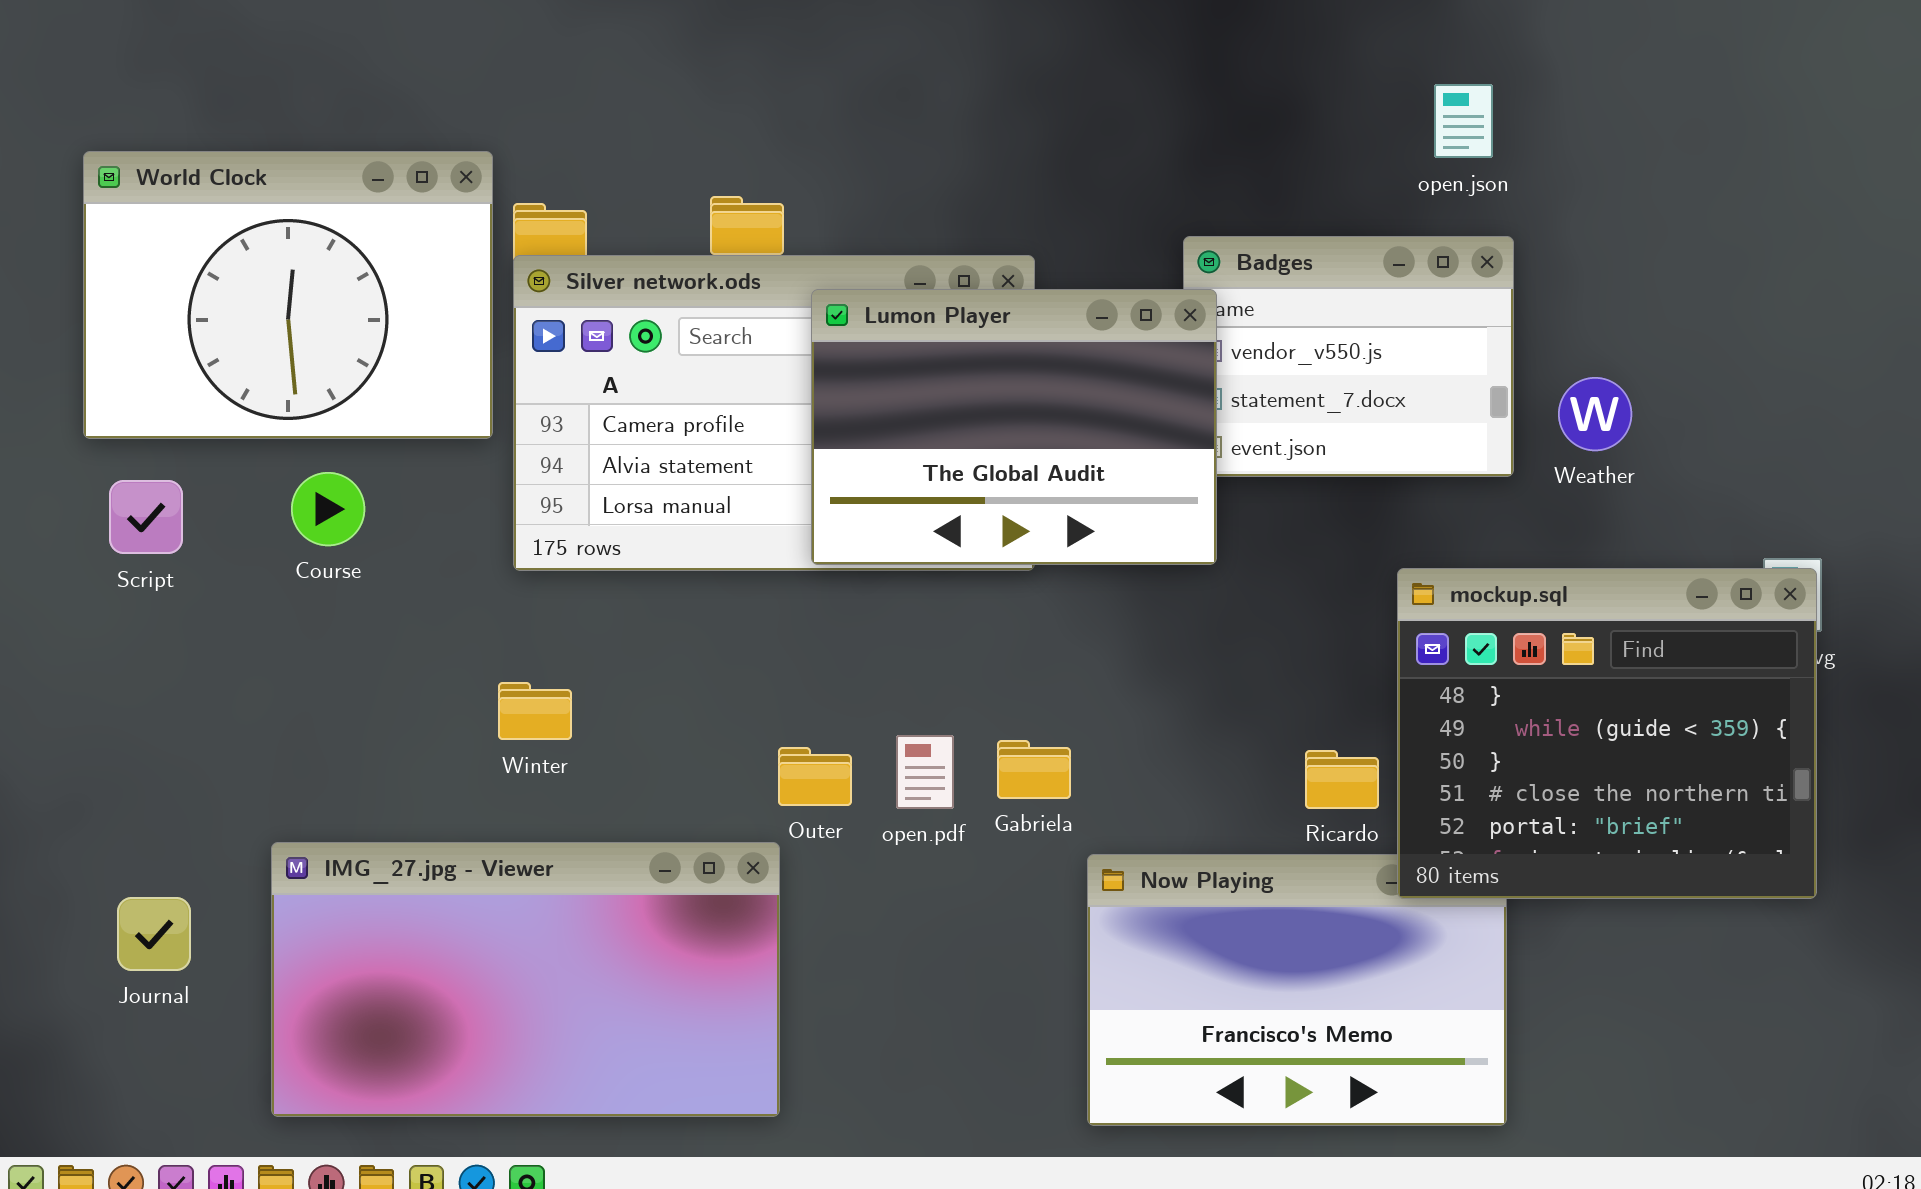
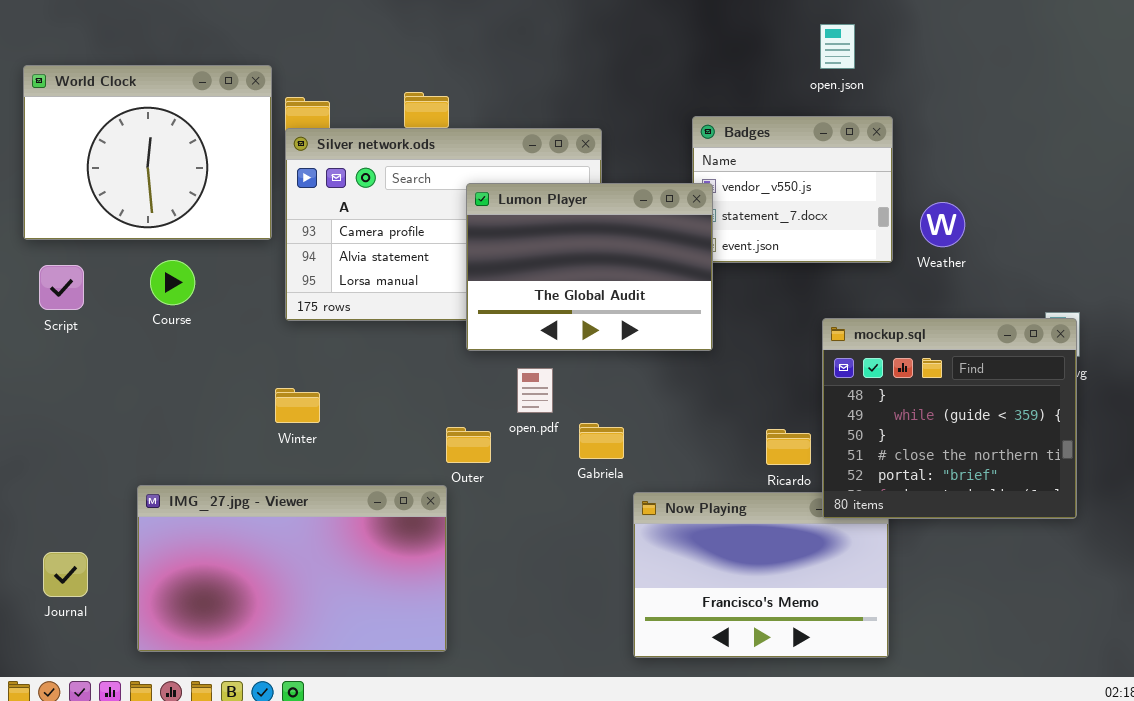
open.json: [1434,84,1493,158] -> [820,24,855,69], moved
Lumon Player: [811,289,1217,565] -> [466,183,713,351], moved
open.pdf: [896,735,954,809] -> [517,368,553,413], moved
Journal: [117,897,191,971] -> [43,552,88,597], moved

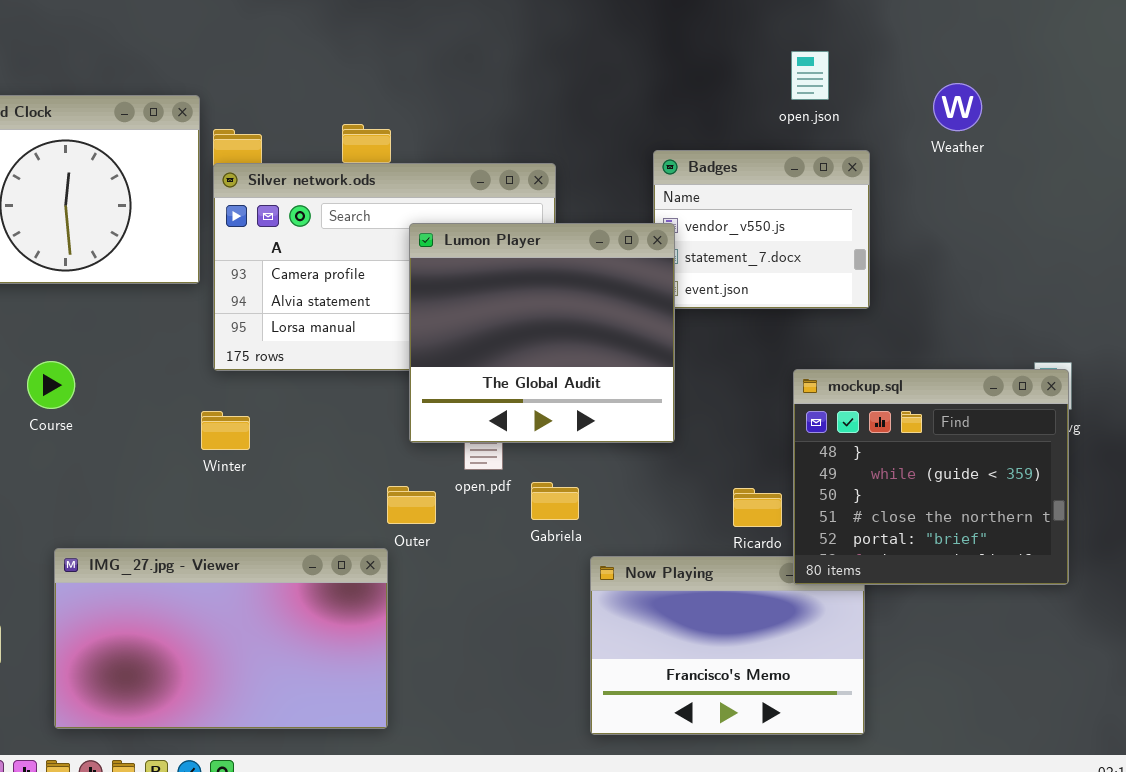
Lumon Player: [466,183,713,351] -> [409,223,675,443], resized
Weather: [920,202,965,247] -> [933,83,982,131], moved
Course: [150,260,195,305] -> [27,361,75,409], moved
Winter: [275,388,320,423] -> [201,411,250,450], moved

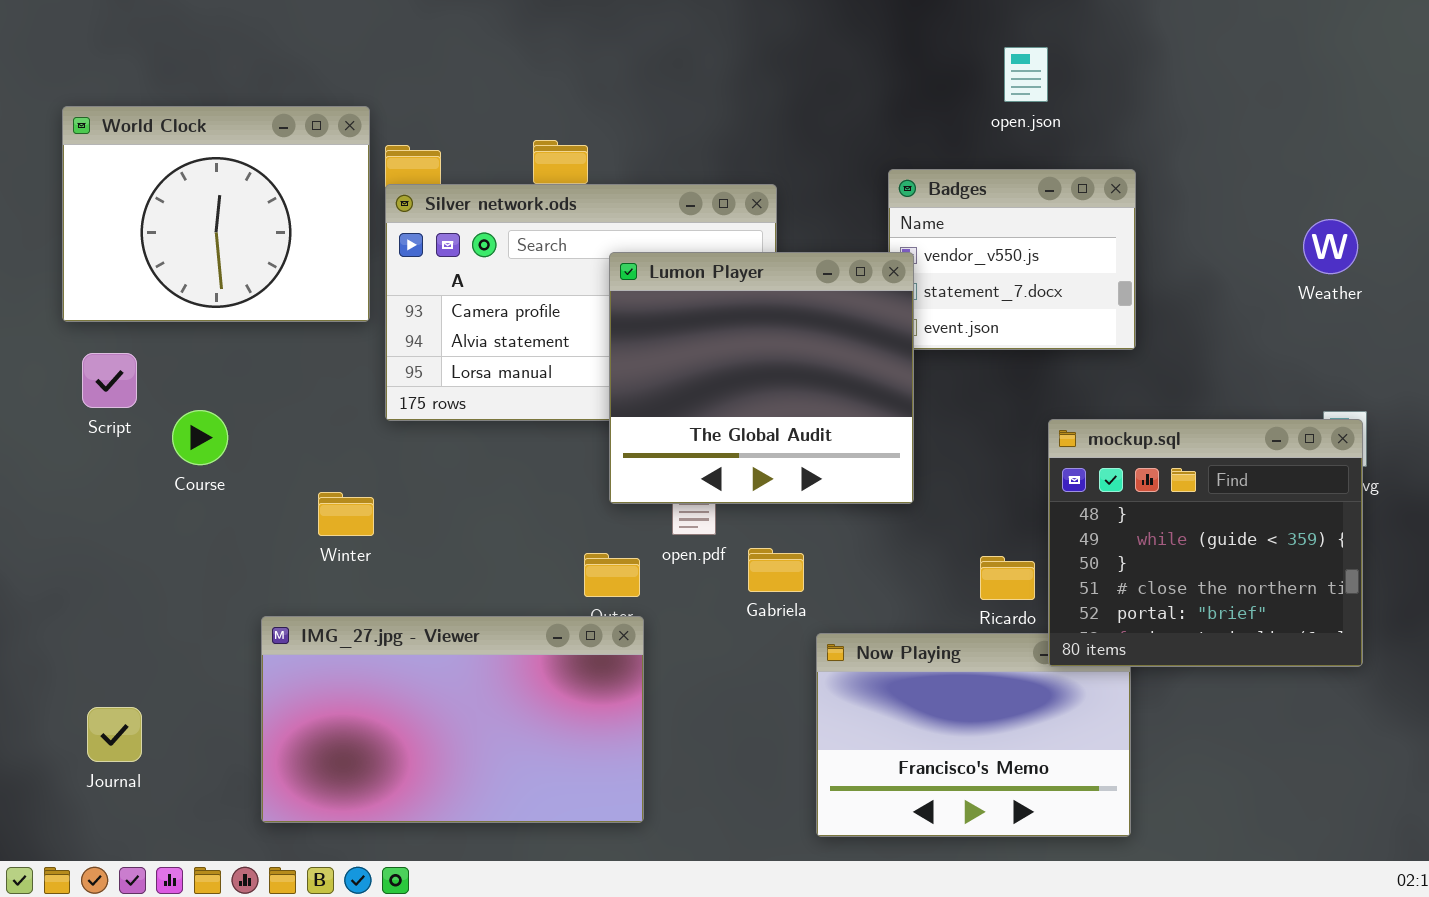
open.json: [791,51,829,100] -> [1004,47,1048,102], moved
Weather: [933,83,982,131] -> [1303,219,1358,274], moved
Winter: [201,411,250,450] -> [318,492,374,536], moved
IMG_27.jpg - Viewer: [54,548,388,729] -> [261,616,644,823], moved

